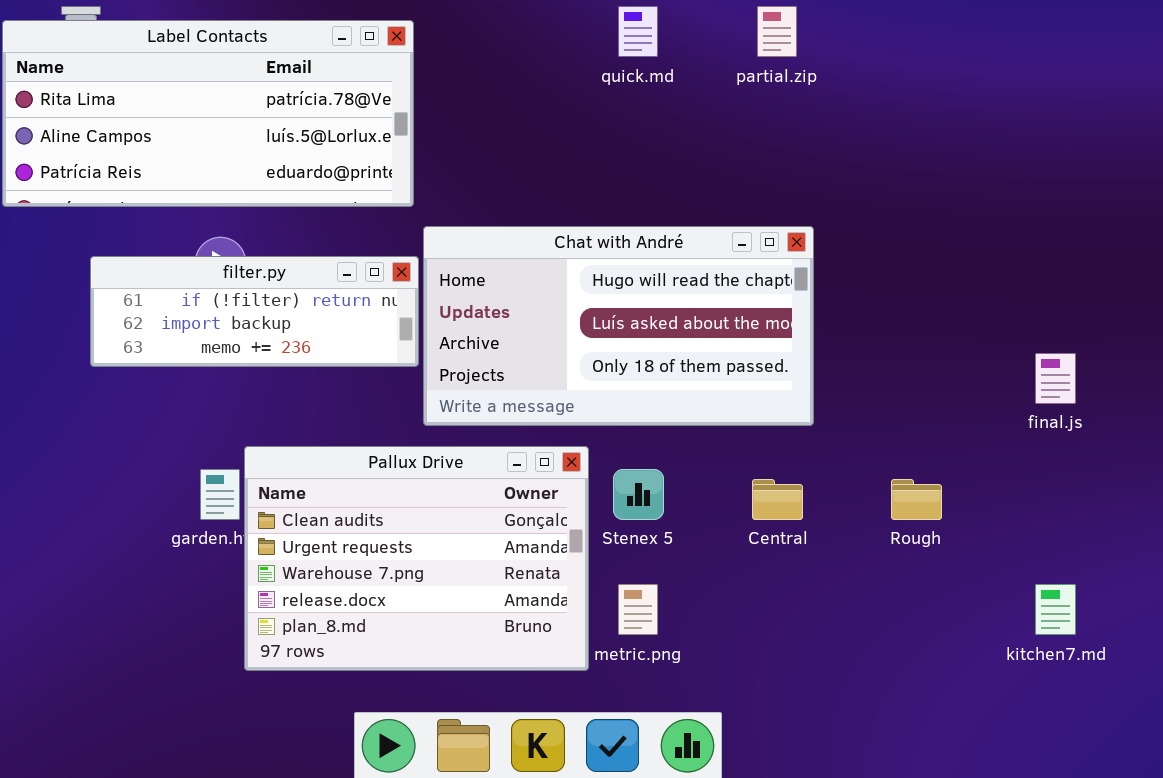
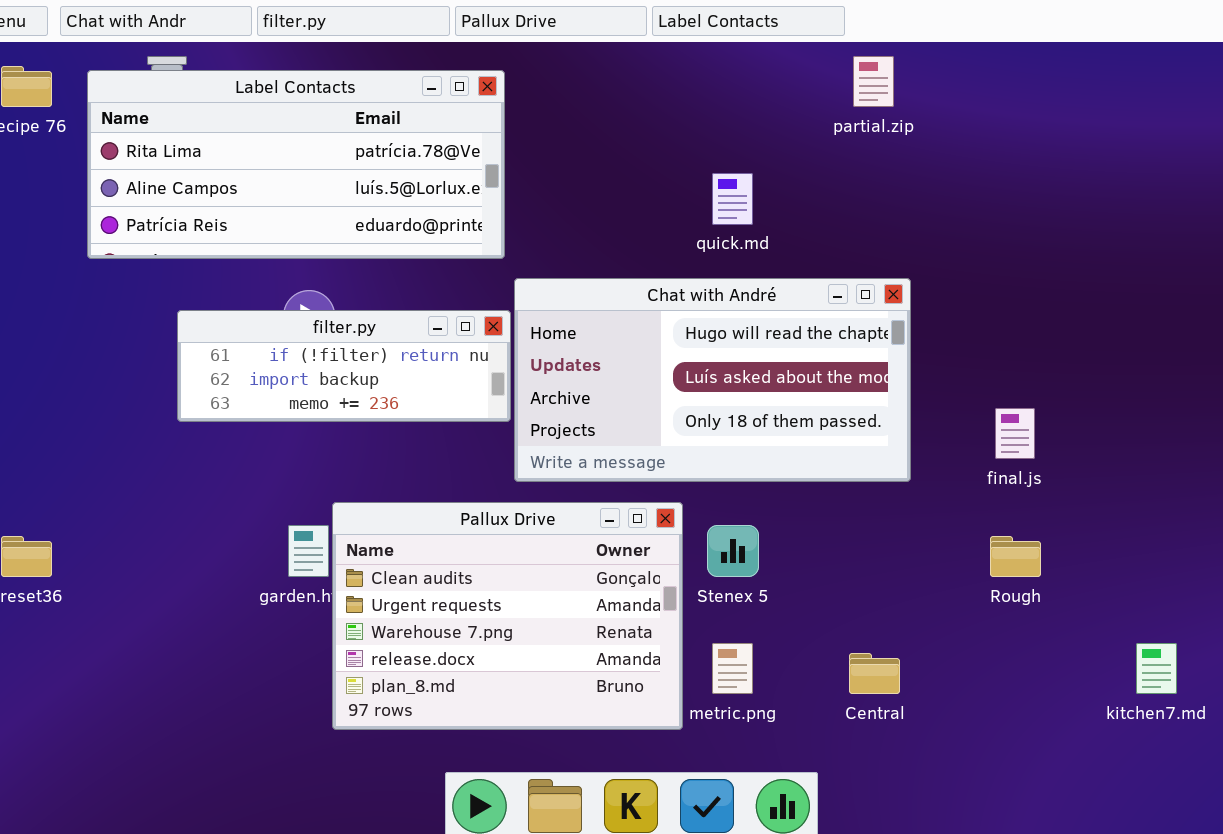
quick.md: [618,6,658,57] -> [712,173,753,225], moved
final.js: [1035,353,1076,404] -> [995,408,1035,459], moved
Central: [752,479,803,520] -> [849,653,900,694], moved

